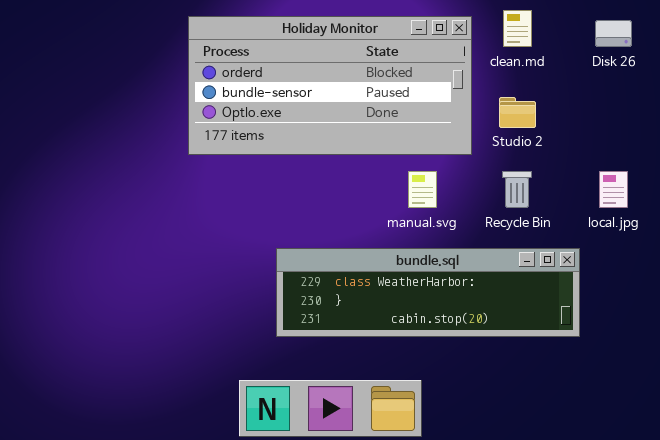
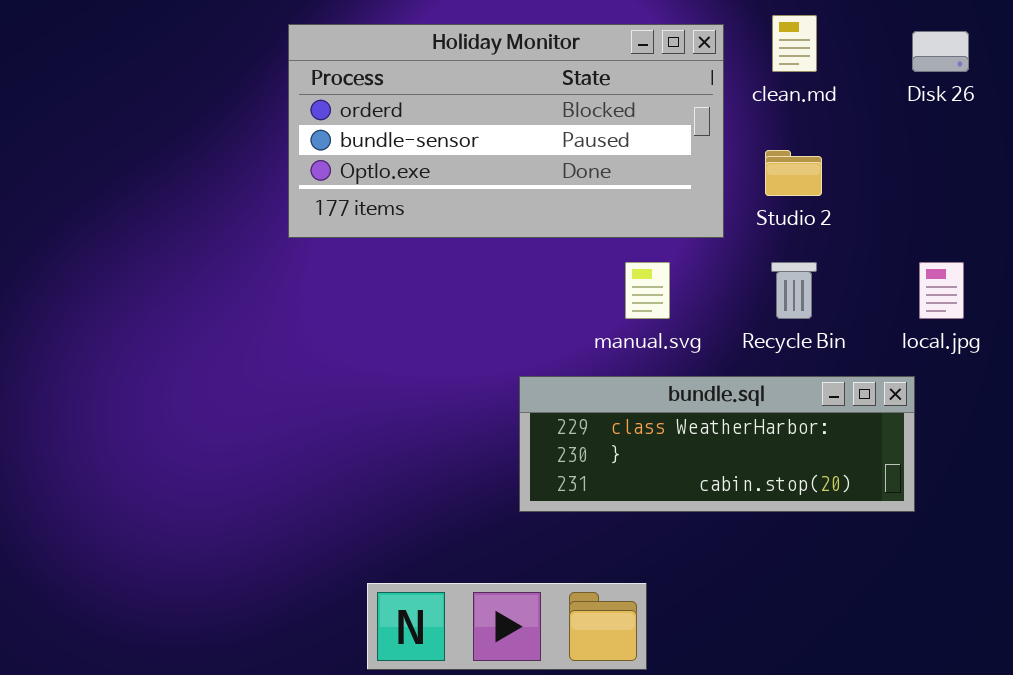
bundle.sql: [276,248,580,337] -> [519,376,915,512], moved, resized

